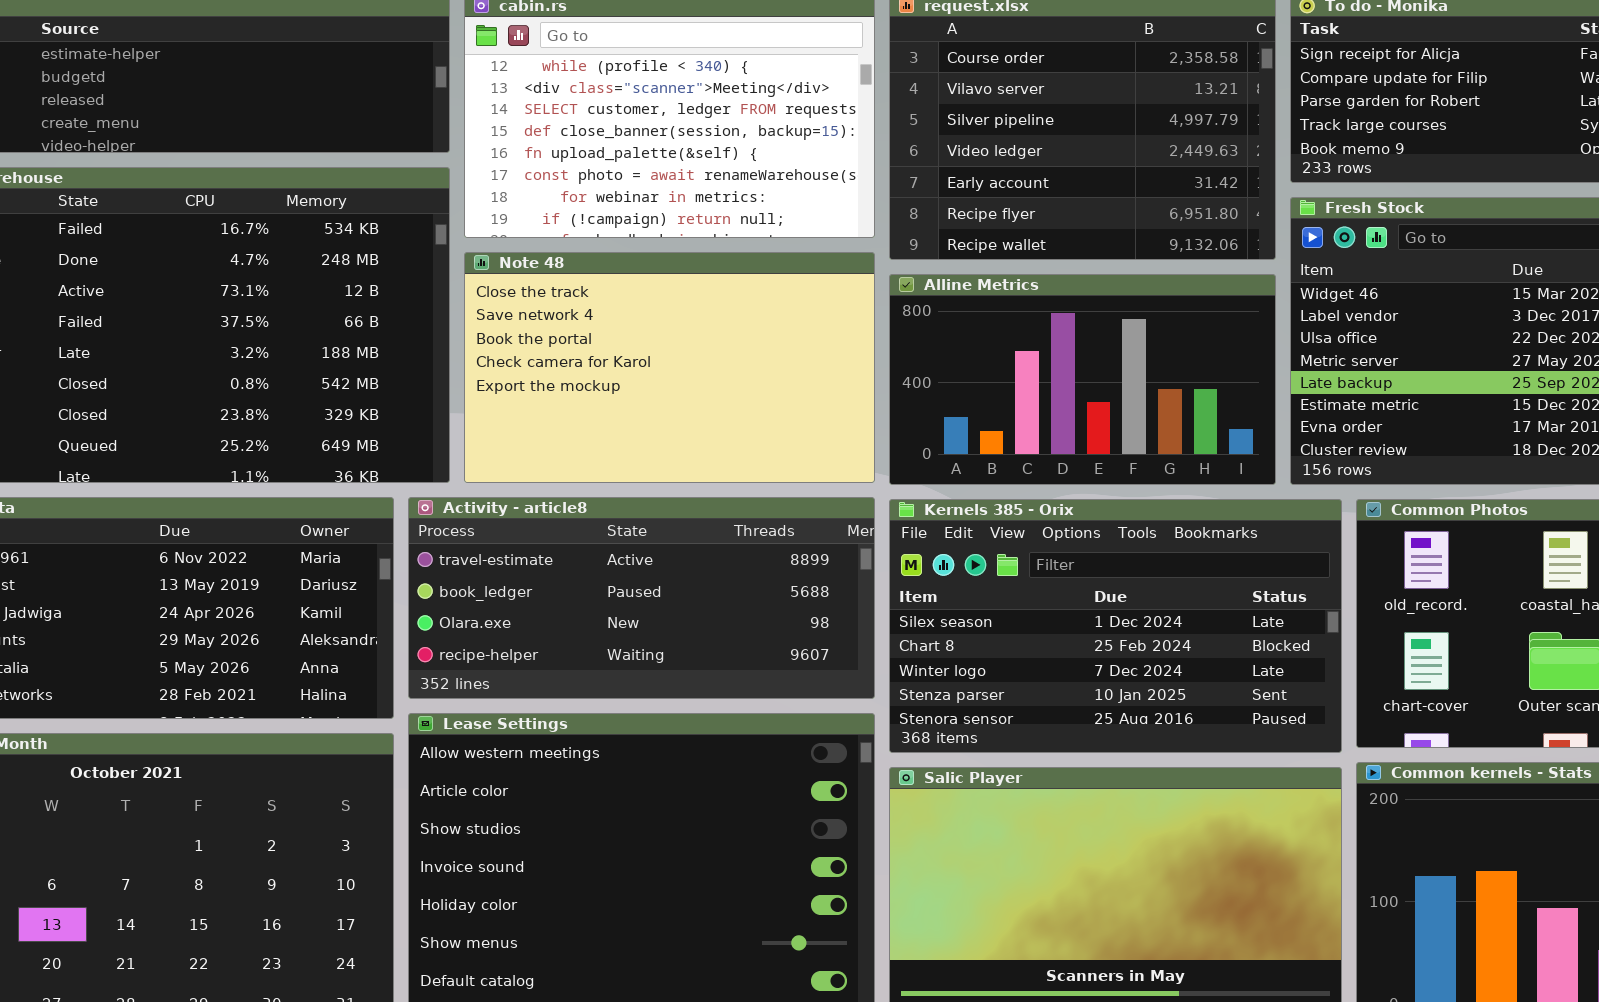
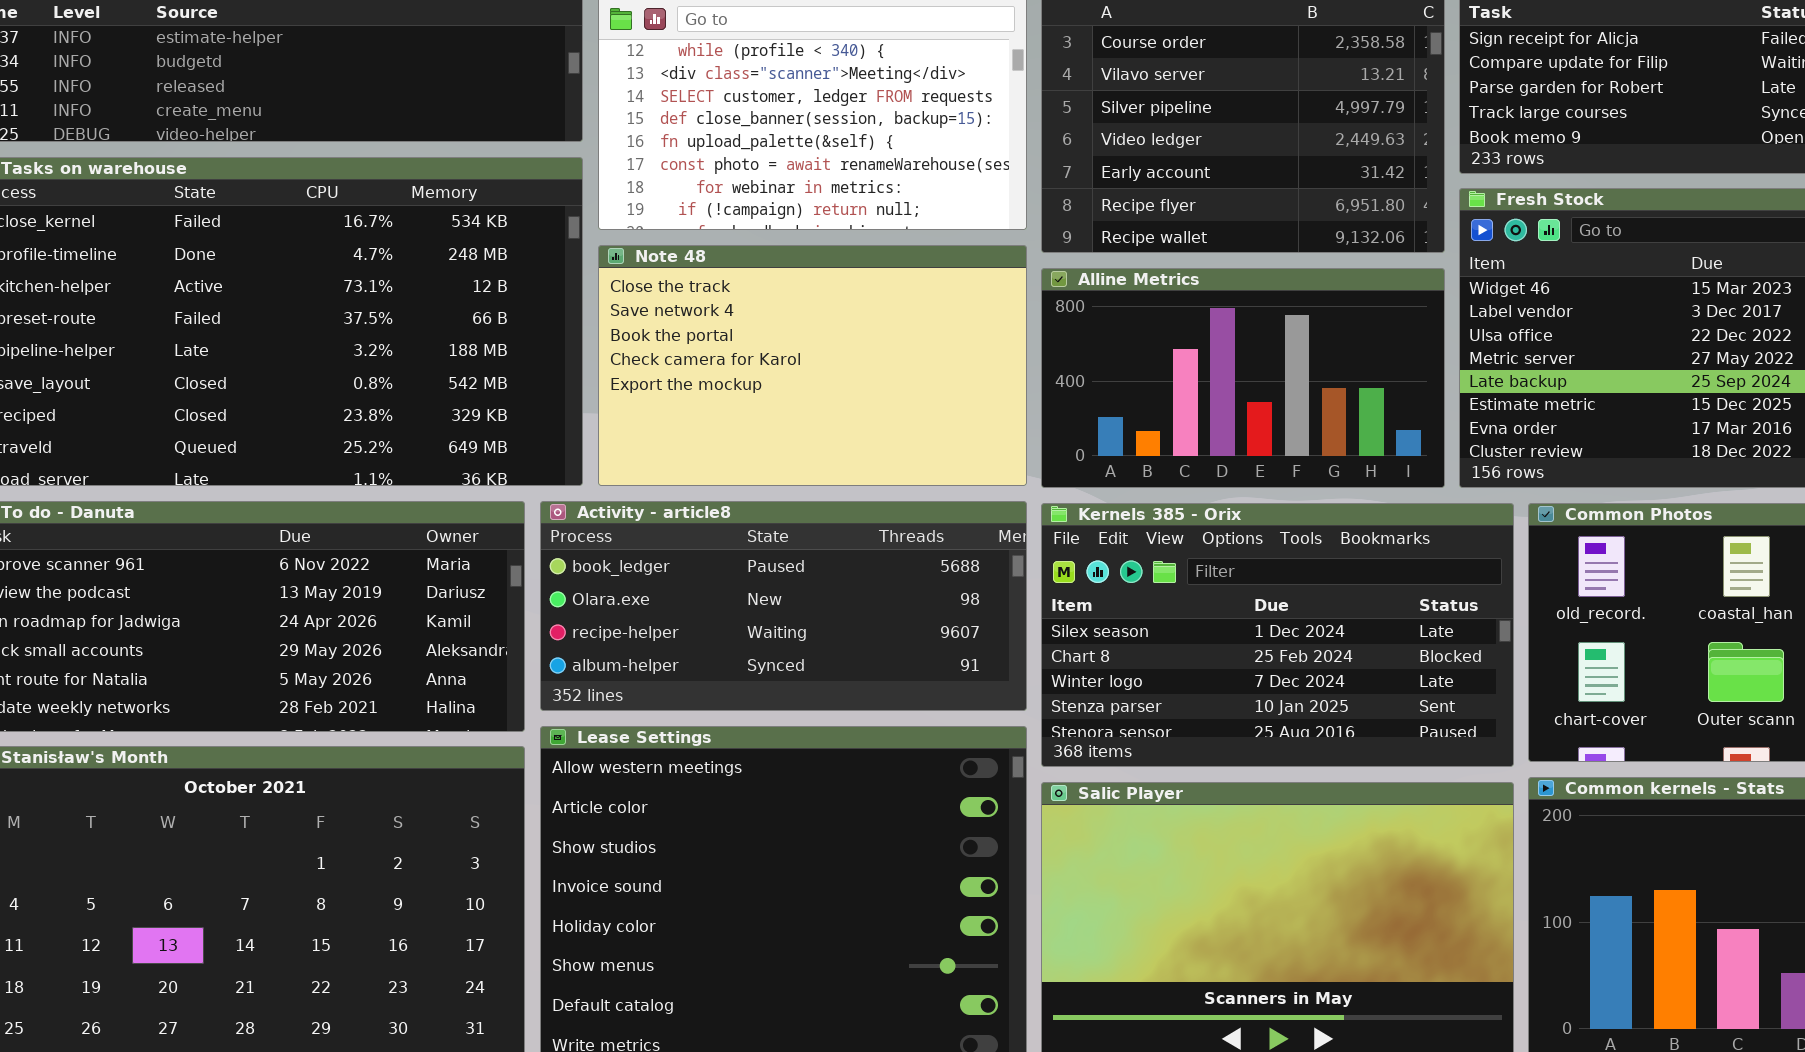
Activity - article8: [408,497,875,699] -> [540,501,1027,711], scrolled down 1 row

